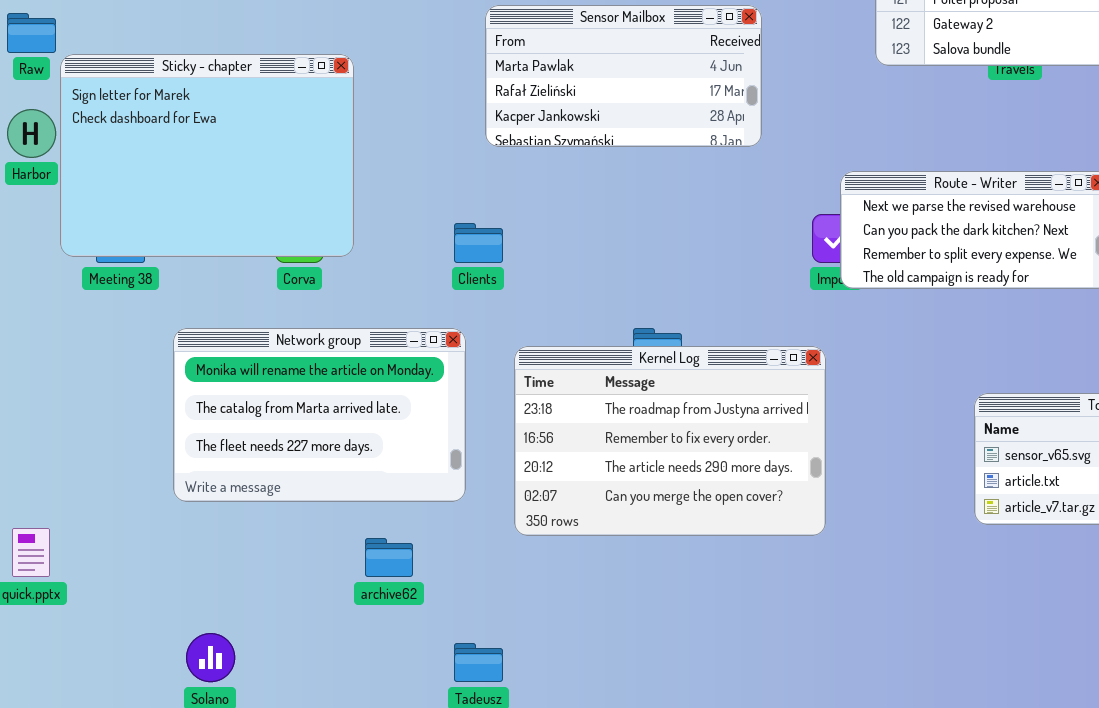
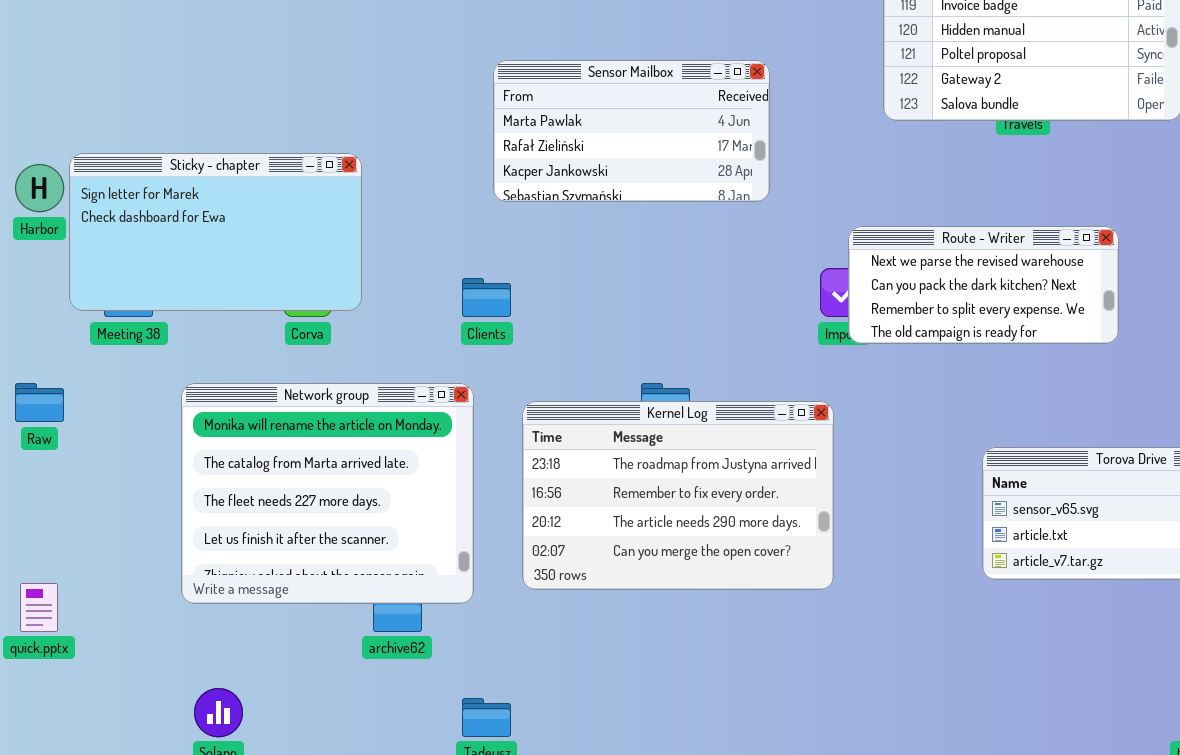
Raw: [7,13,56,53] -> [15,383,64,422], moved
Sticky - chapter: [60,54,354,257] -> [69,153,362,311], resized
Network group: [173,328,466,502] -> [181,383,474,604], resized

